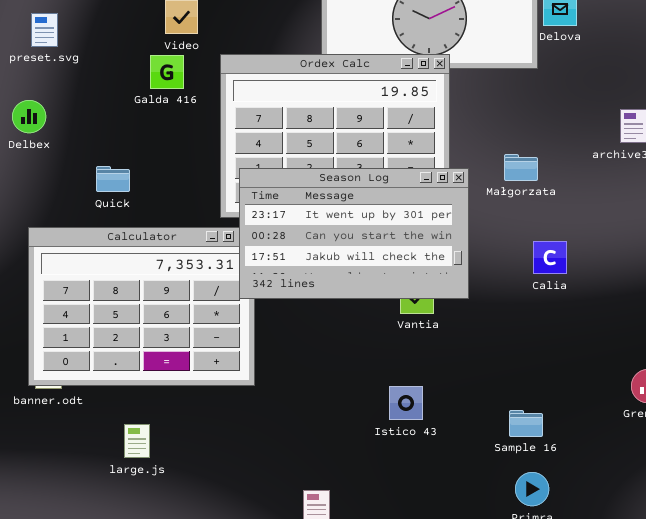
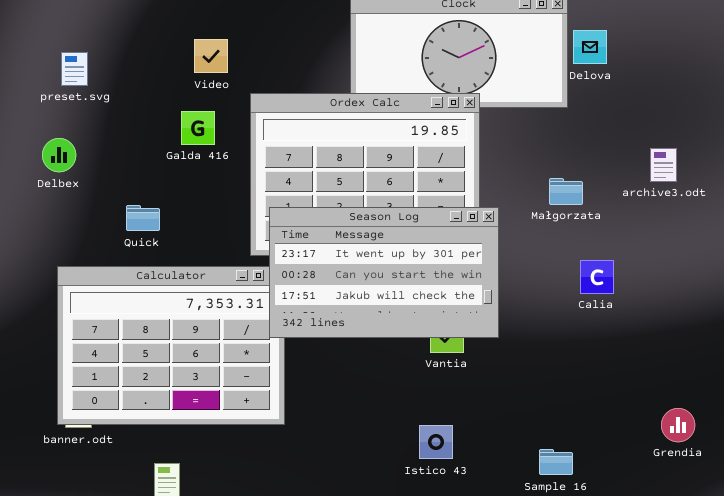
Galda 416: [150,55,184,89] -> [181,111,215,145], moved
Małgorzata: [504,154,538,181] -> [549,178,583,205], moved
Calia: [533,241,567,274] -> [580,260,614,294], moved

